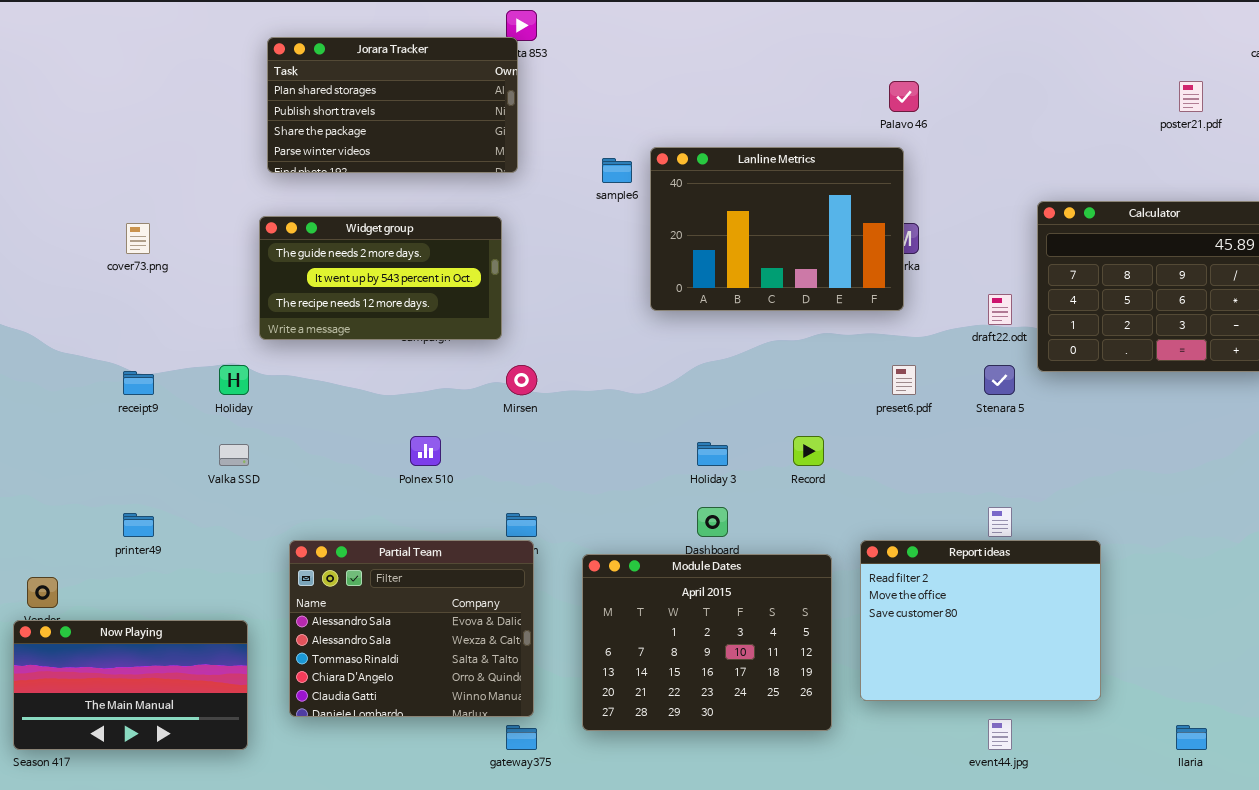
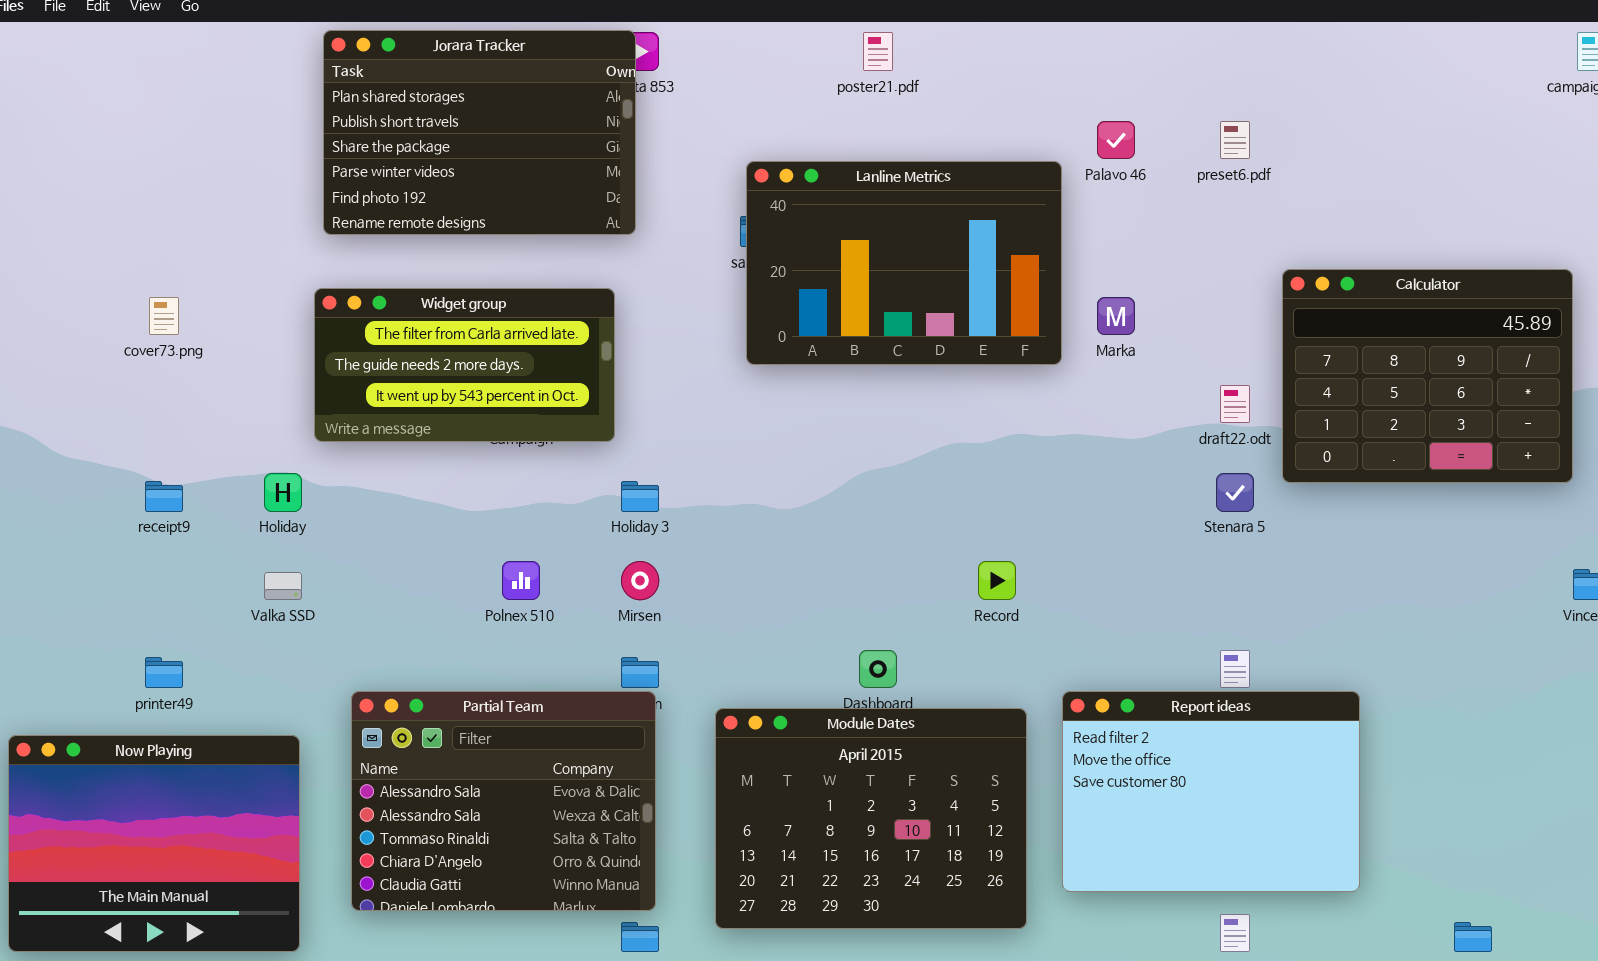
Jorara Tracker: [267,37,518,173] -> [323,30,636,235], resized
poster21.pdf: [1179,81,1203,112] -> [863,32,893,71], moved
Lanline Metrics: [650,147,904,311] -> [746,161,1062,365], moved
Widget group: [259,216,502,340] -> [314,288,615,442], scrolled up 1 row
Mirsen: [506,365,537,395] -> [621,561,659,600], moved
preset6.pdf: [892,365,916,395] -> [1220,121,1250,159], moved
Holiday 3: [697,442,728,466] -> [621,481,659,512], moved
Now Playing: [13,620,248,750] -> [8,735,300,952], resized

